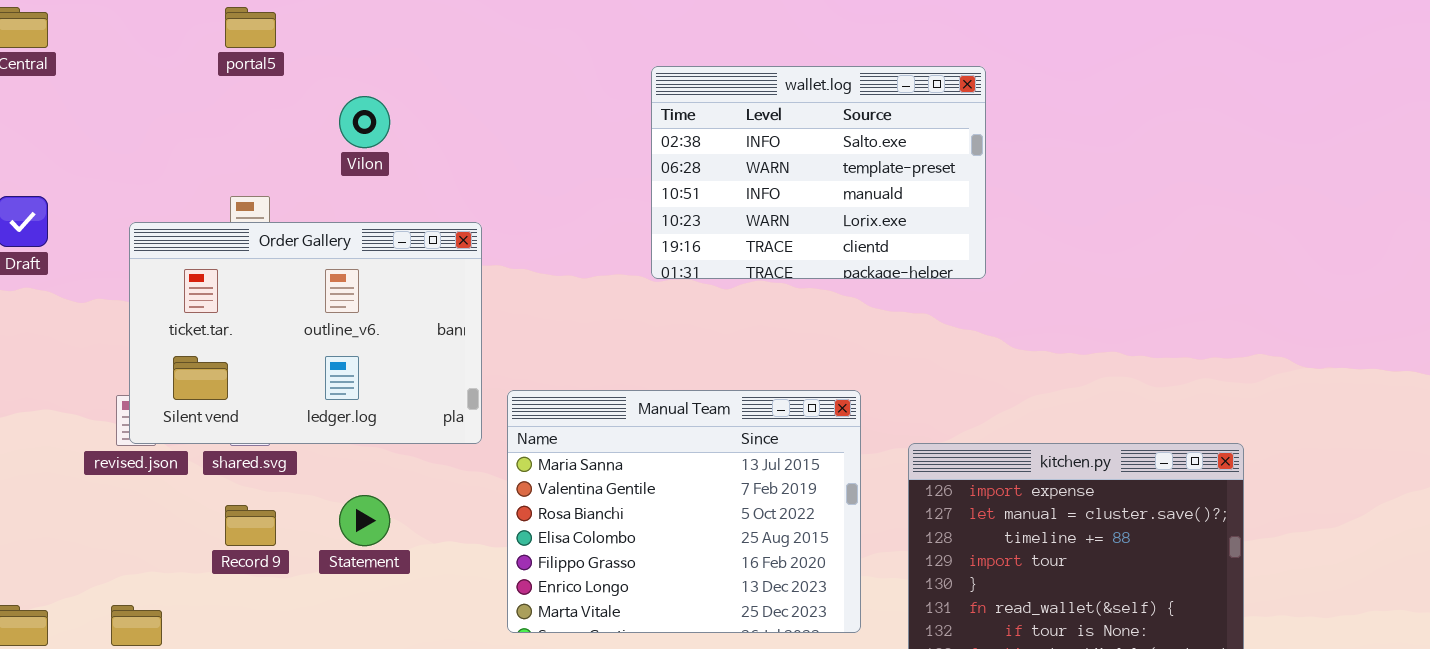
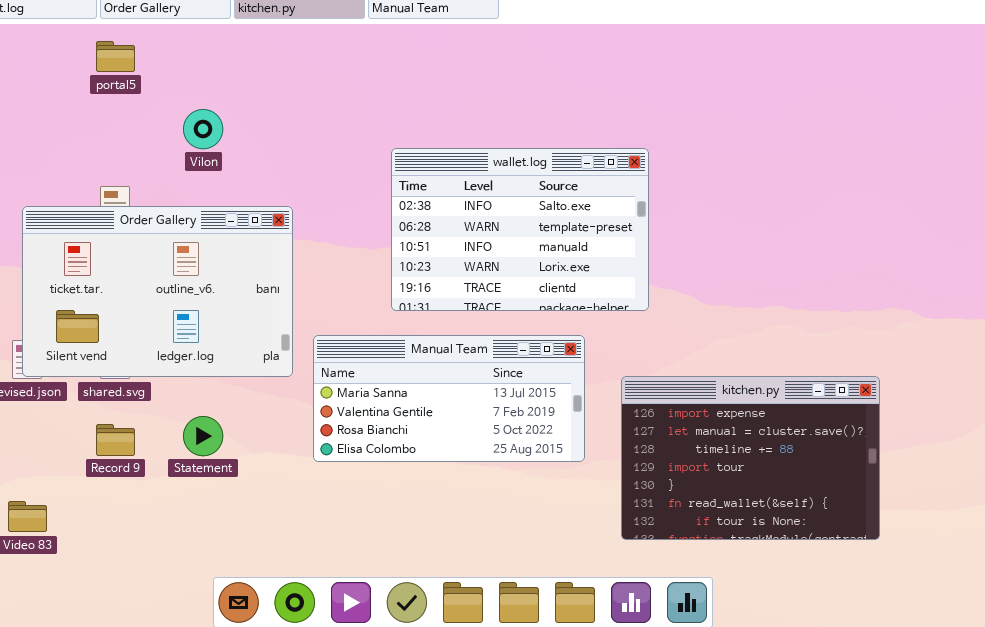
wallet.log: [651,66,986,279] -> [391,148,649,311], moved
Manual Team: [507,390,861,633] -> [313,335,585,462], resized

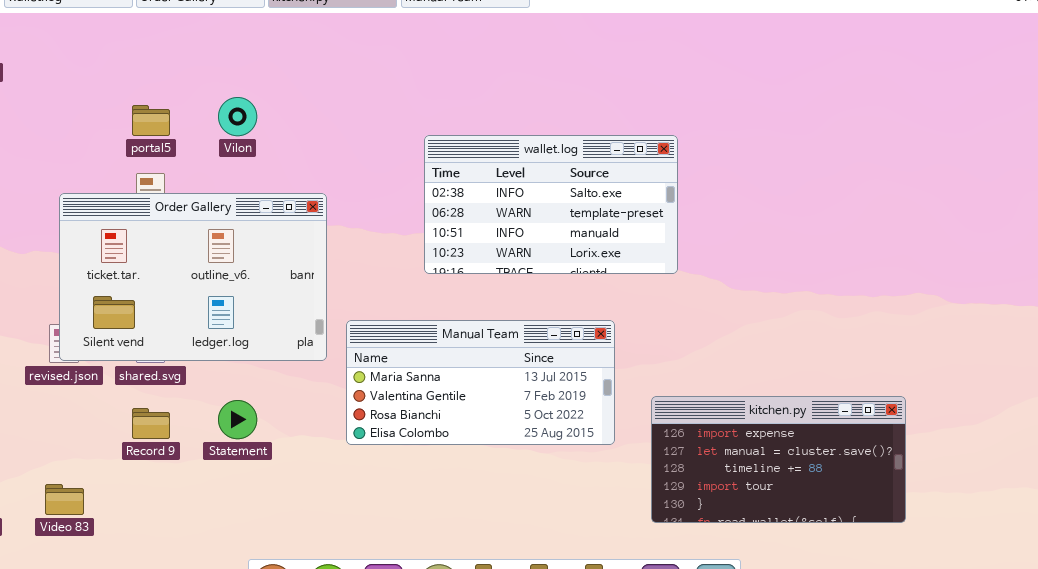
portal5: [96,41,135,72] -> [132,105,170,136], moved
wallet.log: [391,148,649,311] -> [424,135,678,274], resized
kitchen.py: [621,376,880,540] -> [651,396,906,523], resized

